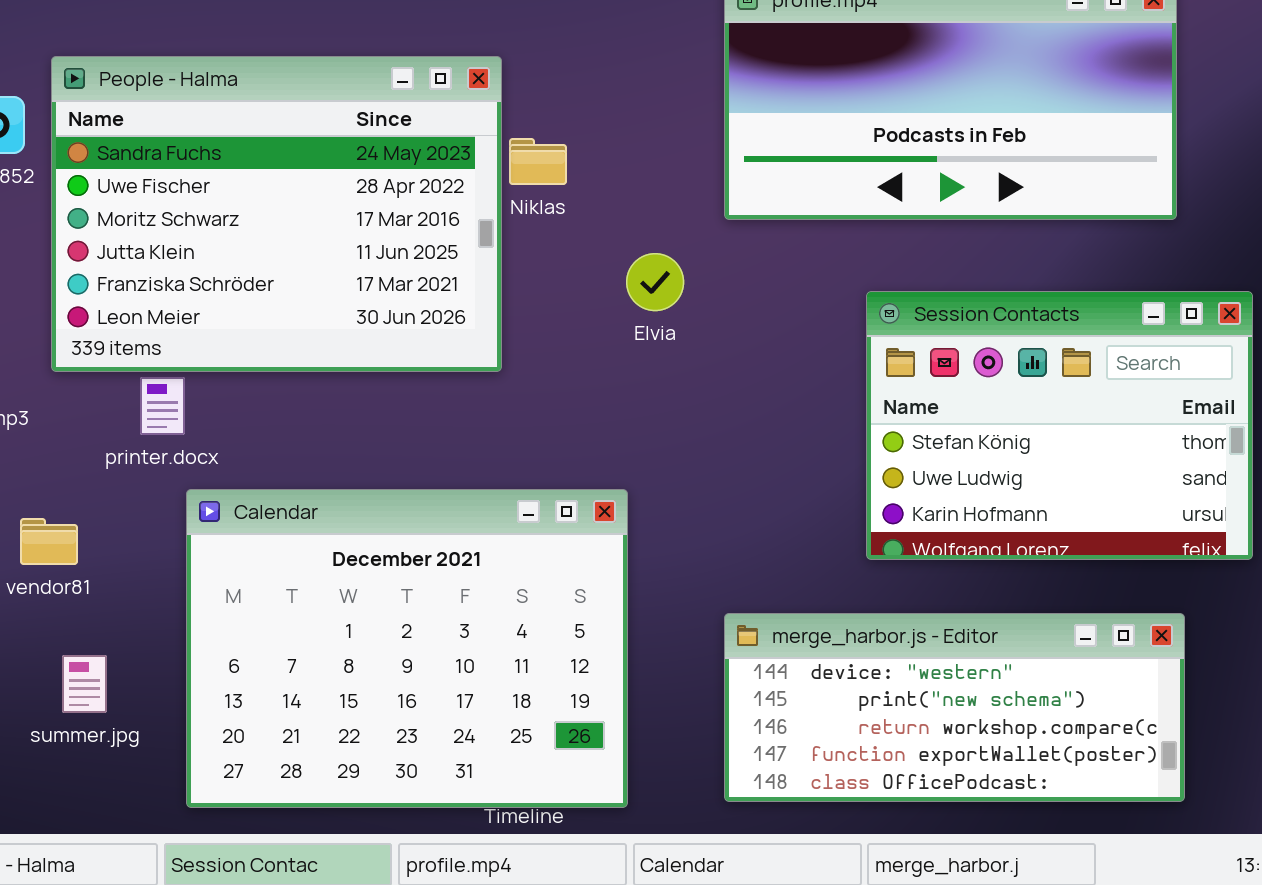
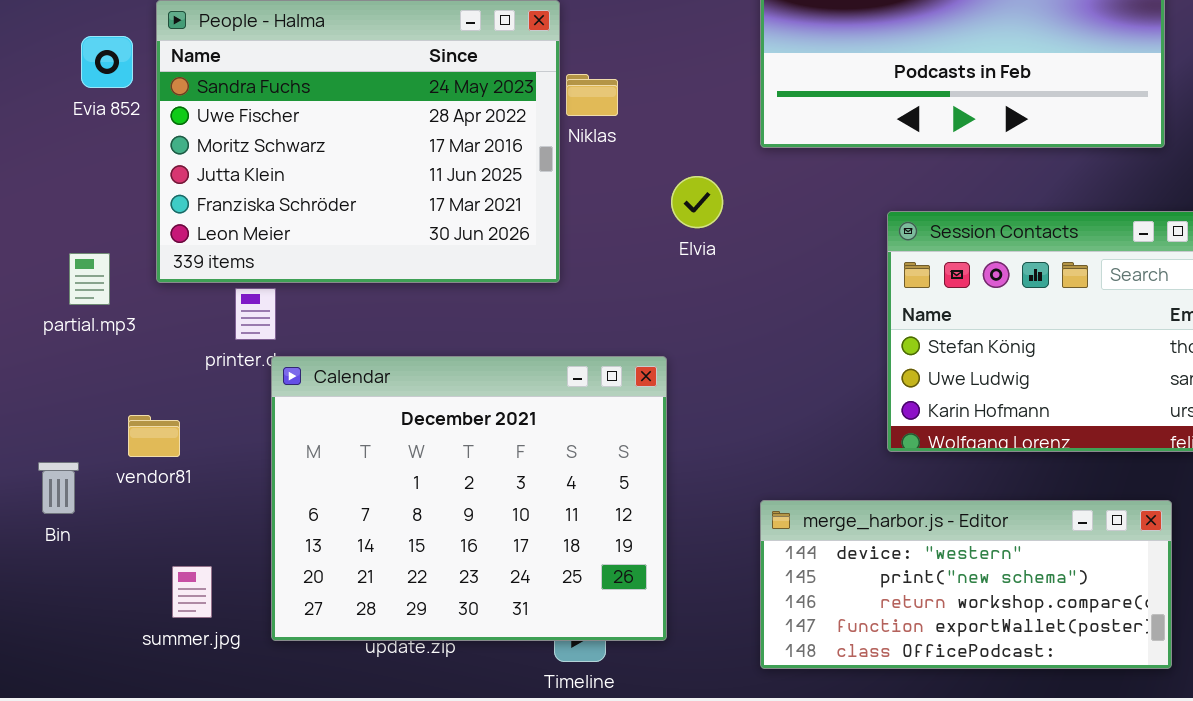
Calendar: [186,489,628,808] -> [271,356,667,641], moved
summer.jpg: [62,655,107,713] -> [172,566,212,618], moved

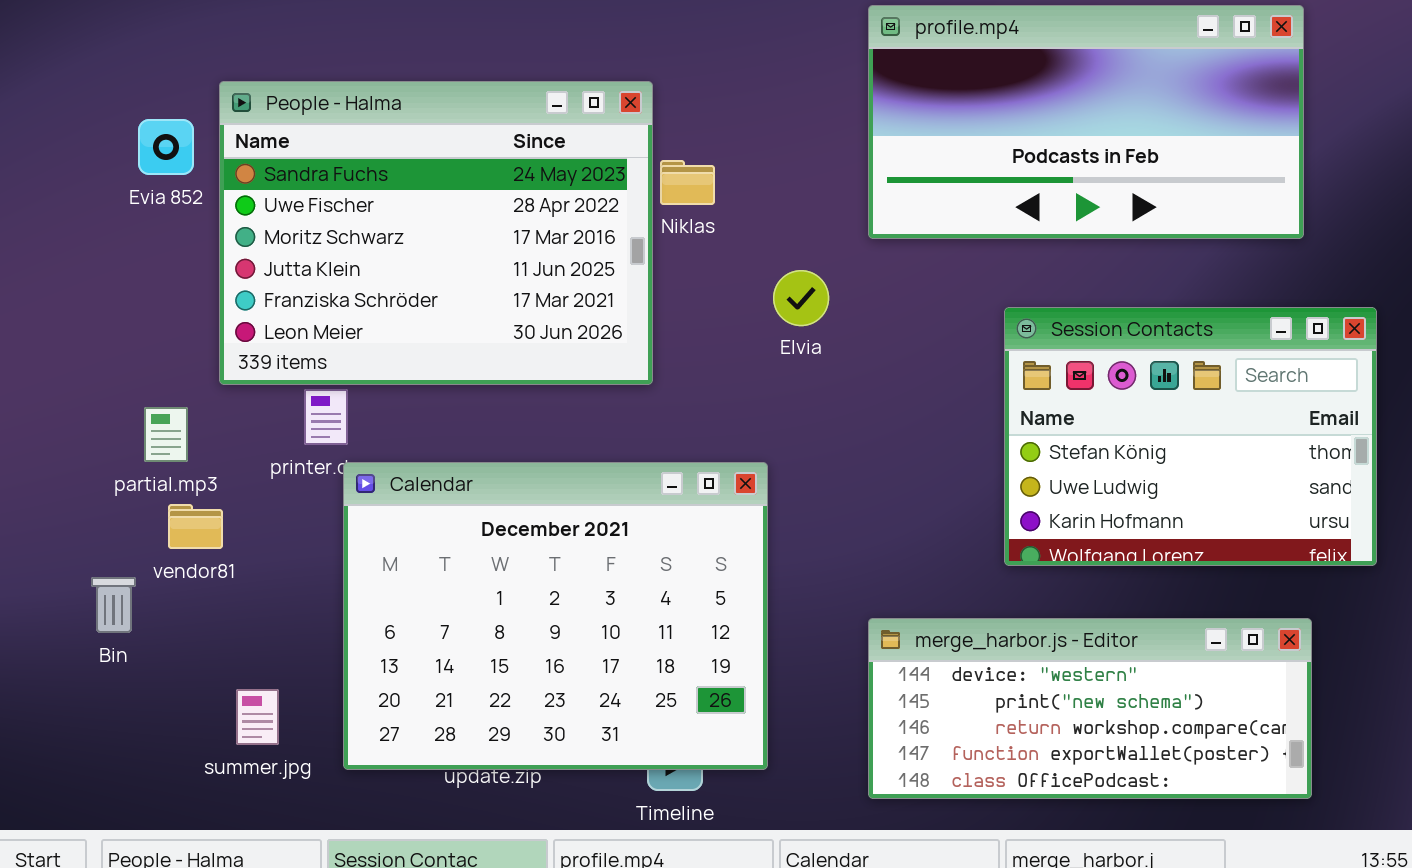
partial.mp3: [69,253,110,305] -> [144,407,188,462], moved
vendor81: [128,415,180,457] -> [168,504,223,549], moved

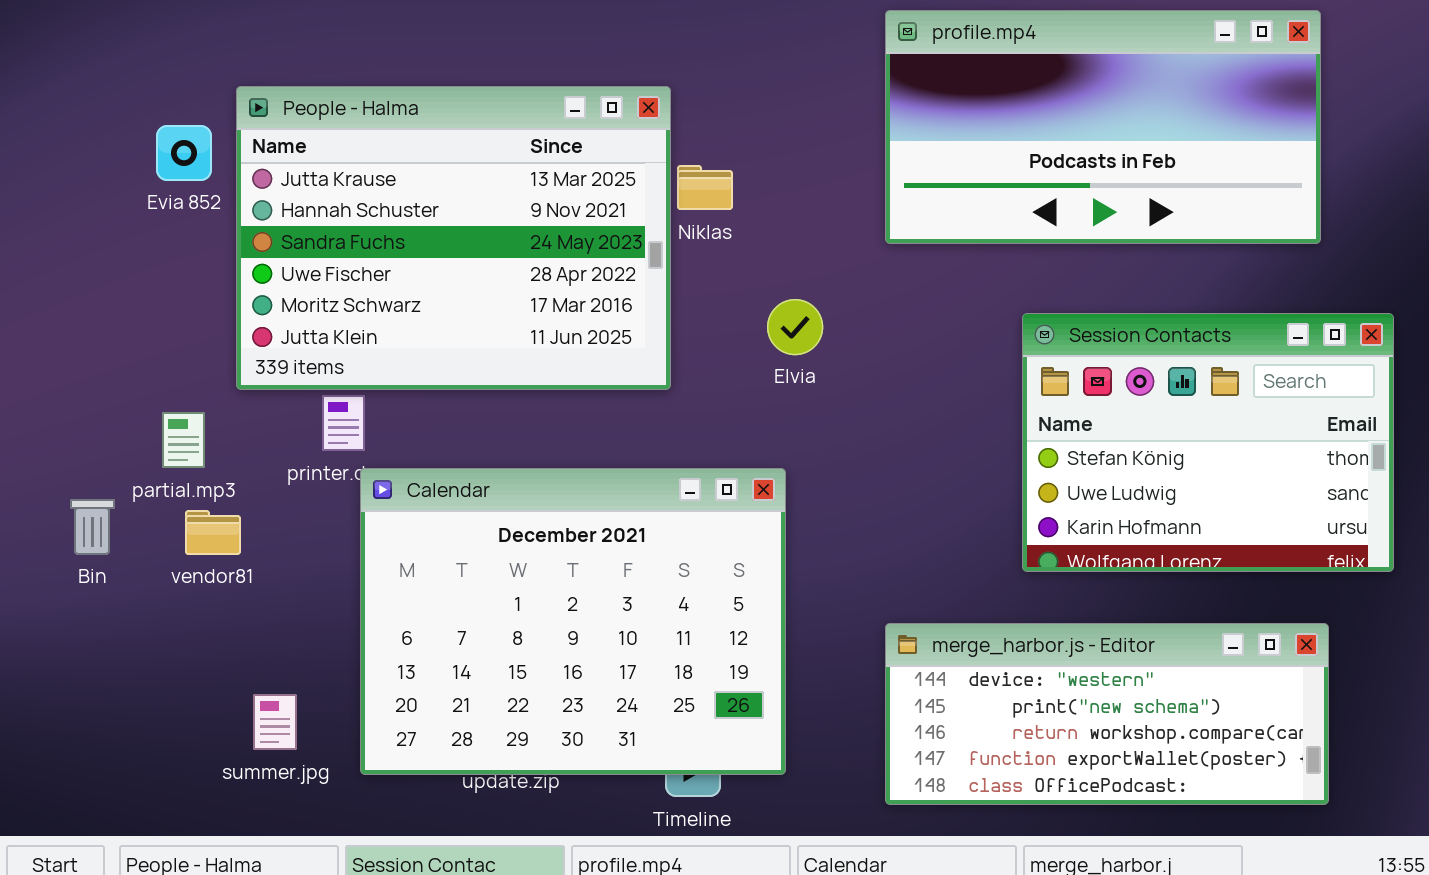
People - Halma: [219,81,653,385] -> [236,86,671,390], scrolled up 2 rows
Elvia: [773,270,829,326] -> [767,299,823,355], moved
Bin: [91,577,136,633] -> [70,499,115,555], moved

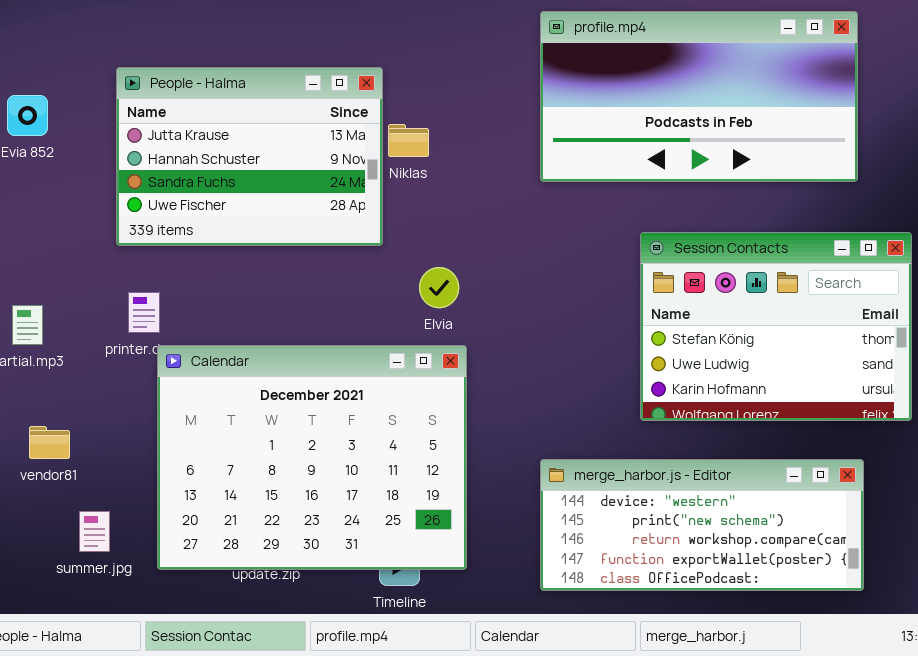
People - Halma: [236,86,671,390] -> [116,67,383,246], resized
Elvia: [767,299,823,355] -> [419,267,459,308], moved
vendor81: [185,510,241,555] -> [29,426,70,459], moved

